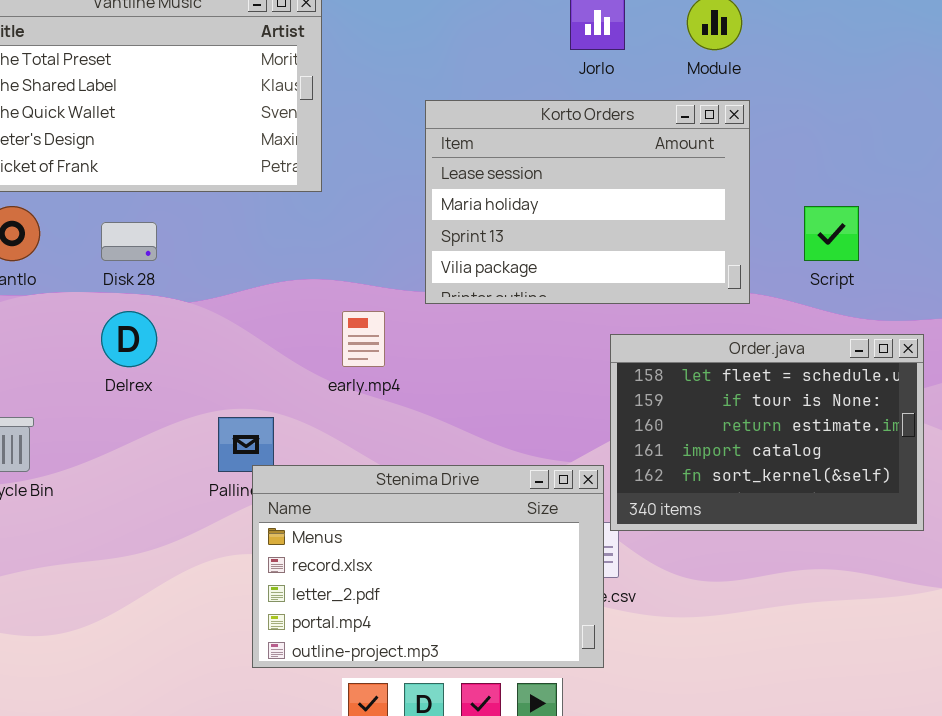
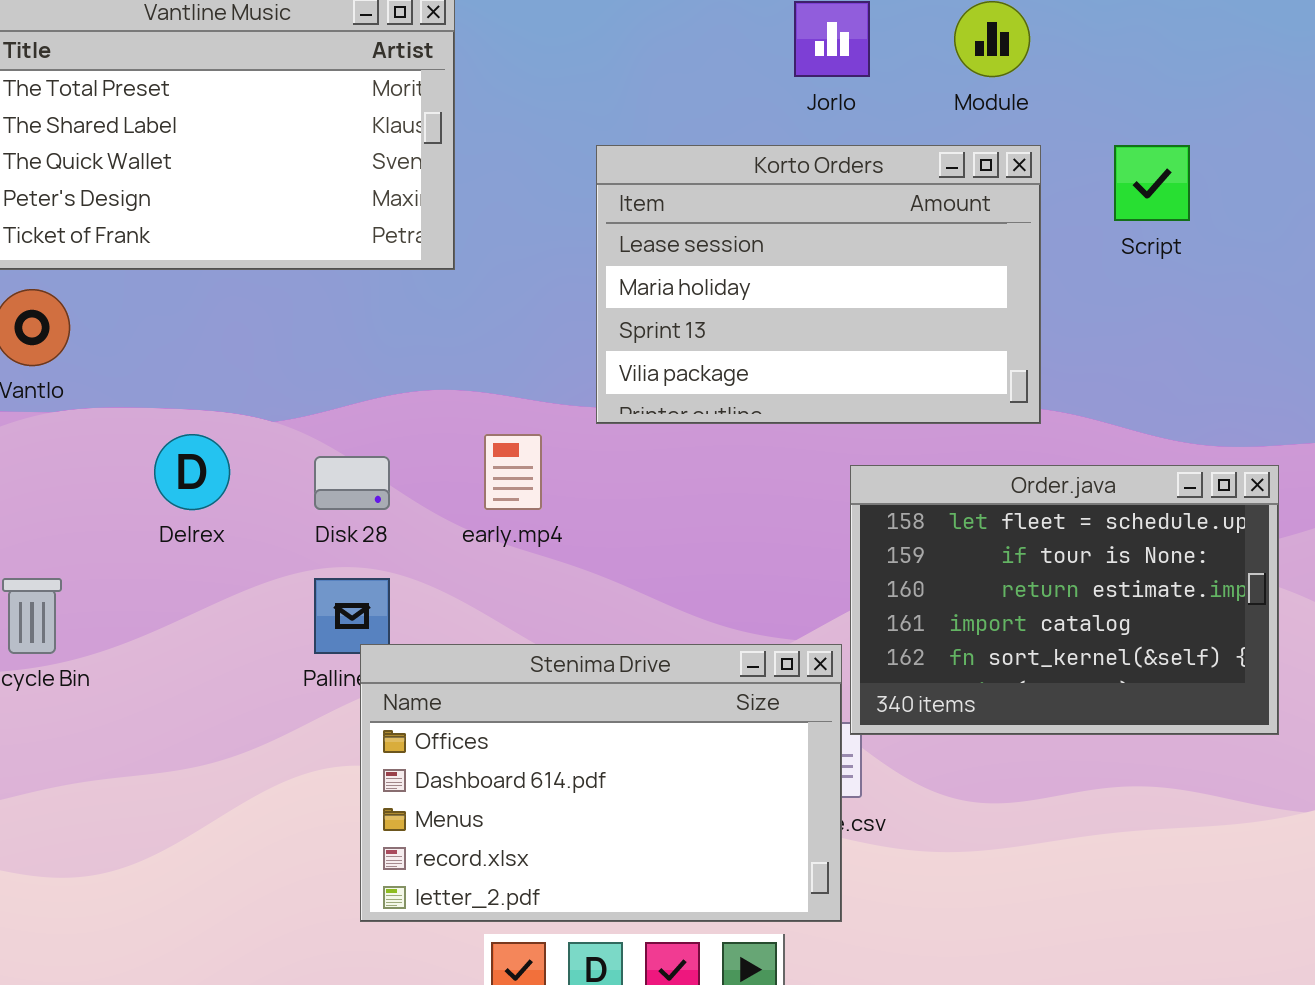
Script: [804,206,859,261] -> [1114,145,1190,221], moved
Disk 28: [101,222,157,261] -> [314,456,390,510], moved
Stenima Drive: [252,465,604,668] -> [360,644,842,922], scrolled up 2 rows

